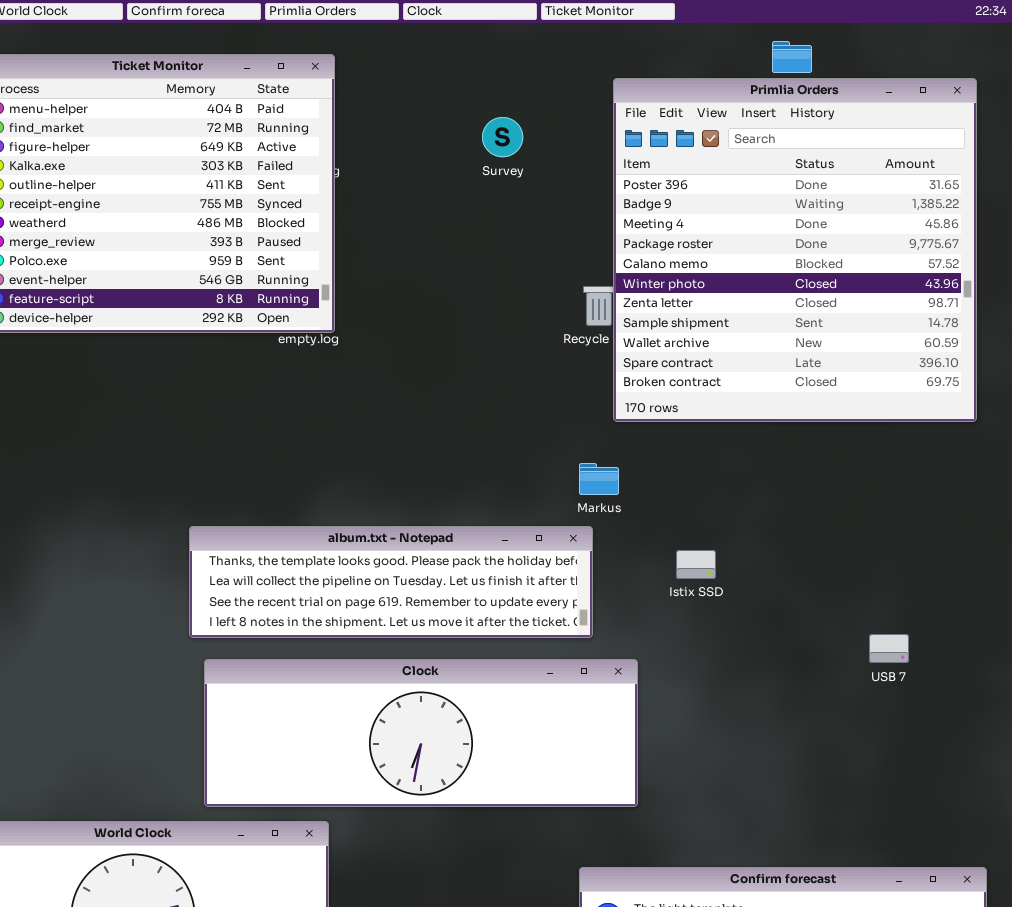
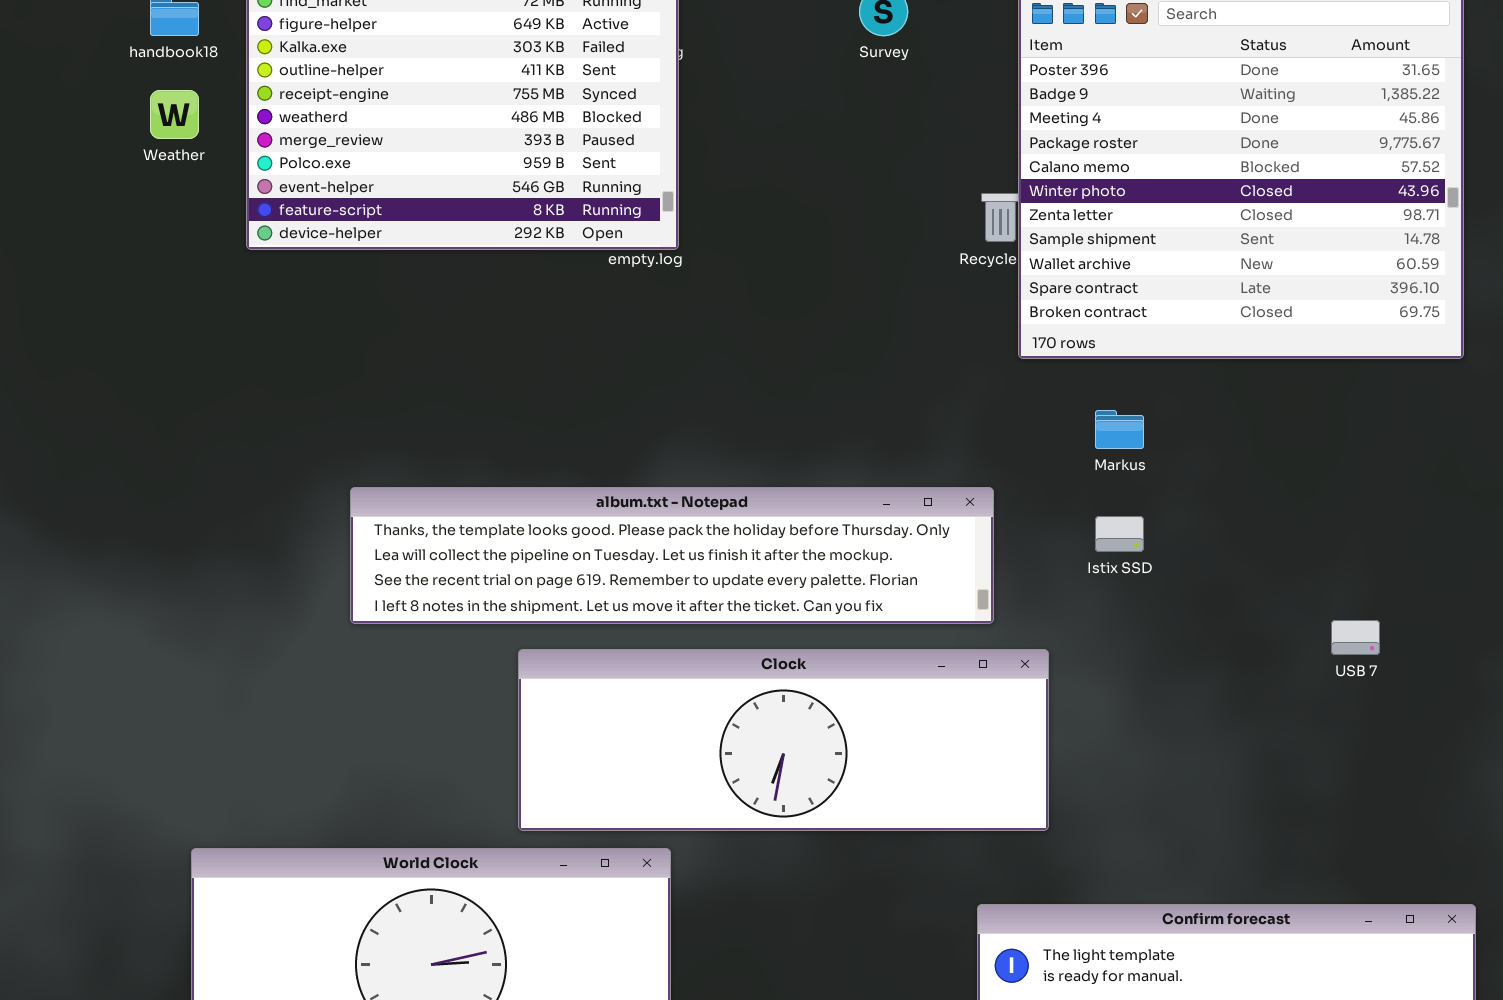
Markus: [579,463,619,495] -> [1095,410,1144,449], moved
album.txt - Notepad: [189,526,593,638] -> [350,487,994,624], resized

